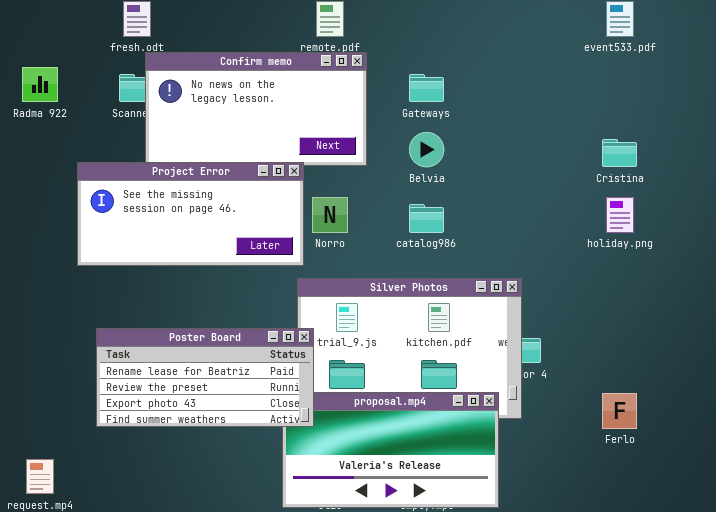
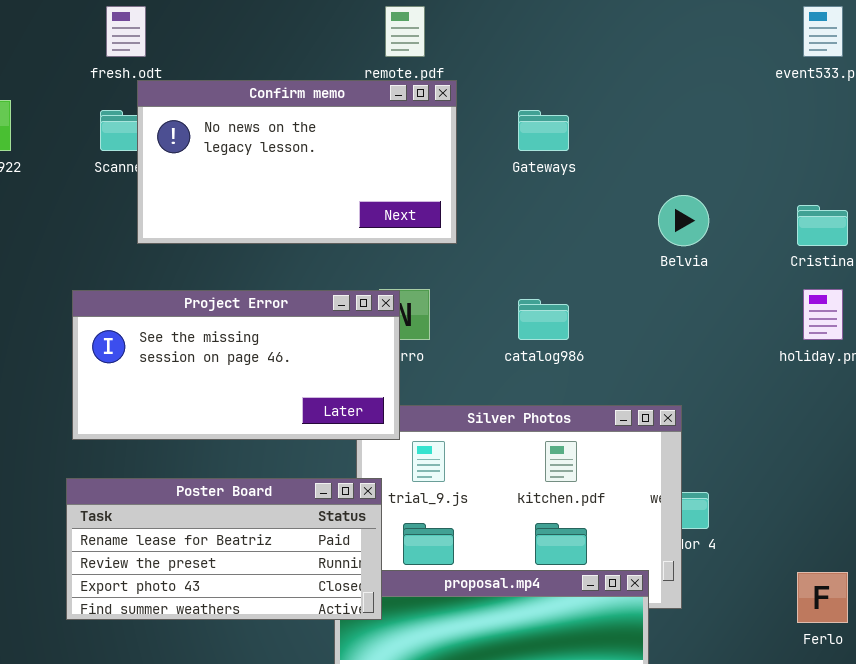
Belvia: [409,132,444,167] -> [658,195,709,246], moved
Project Error: [77,162,304,266] -> [72,290,400,440], moved

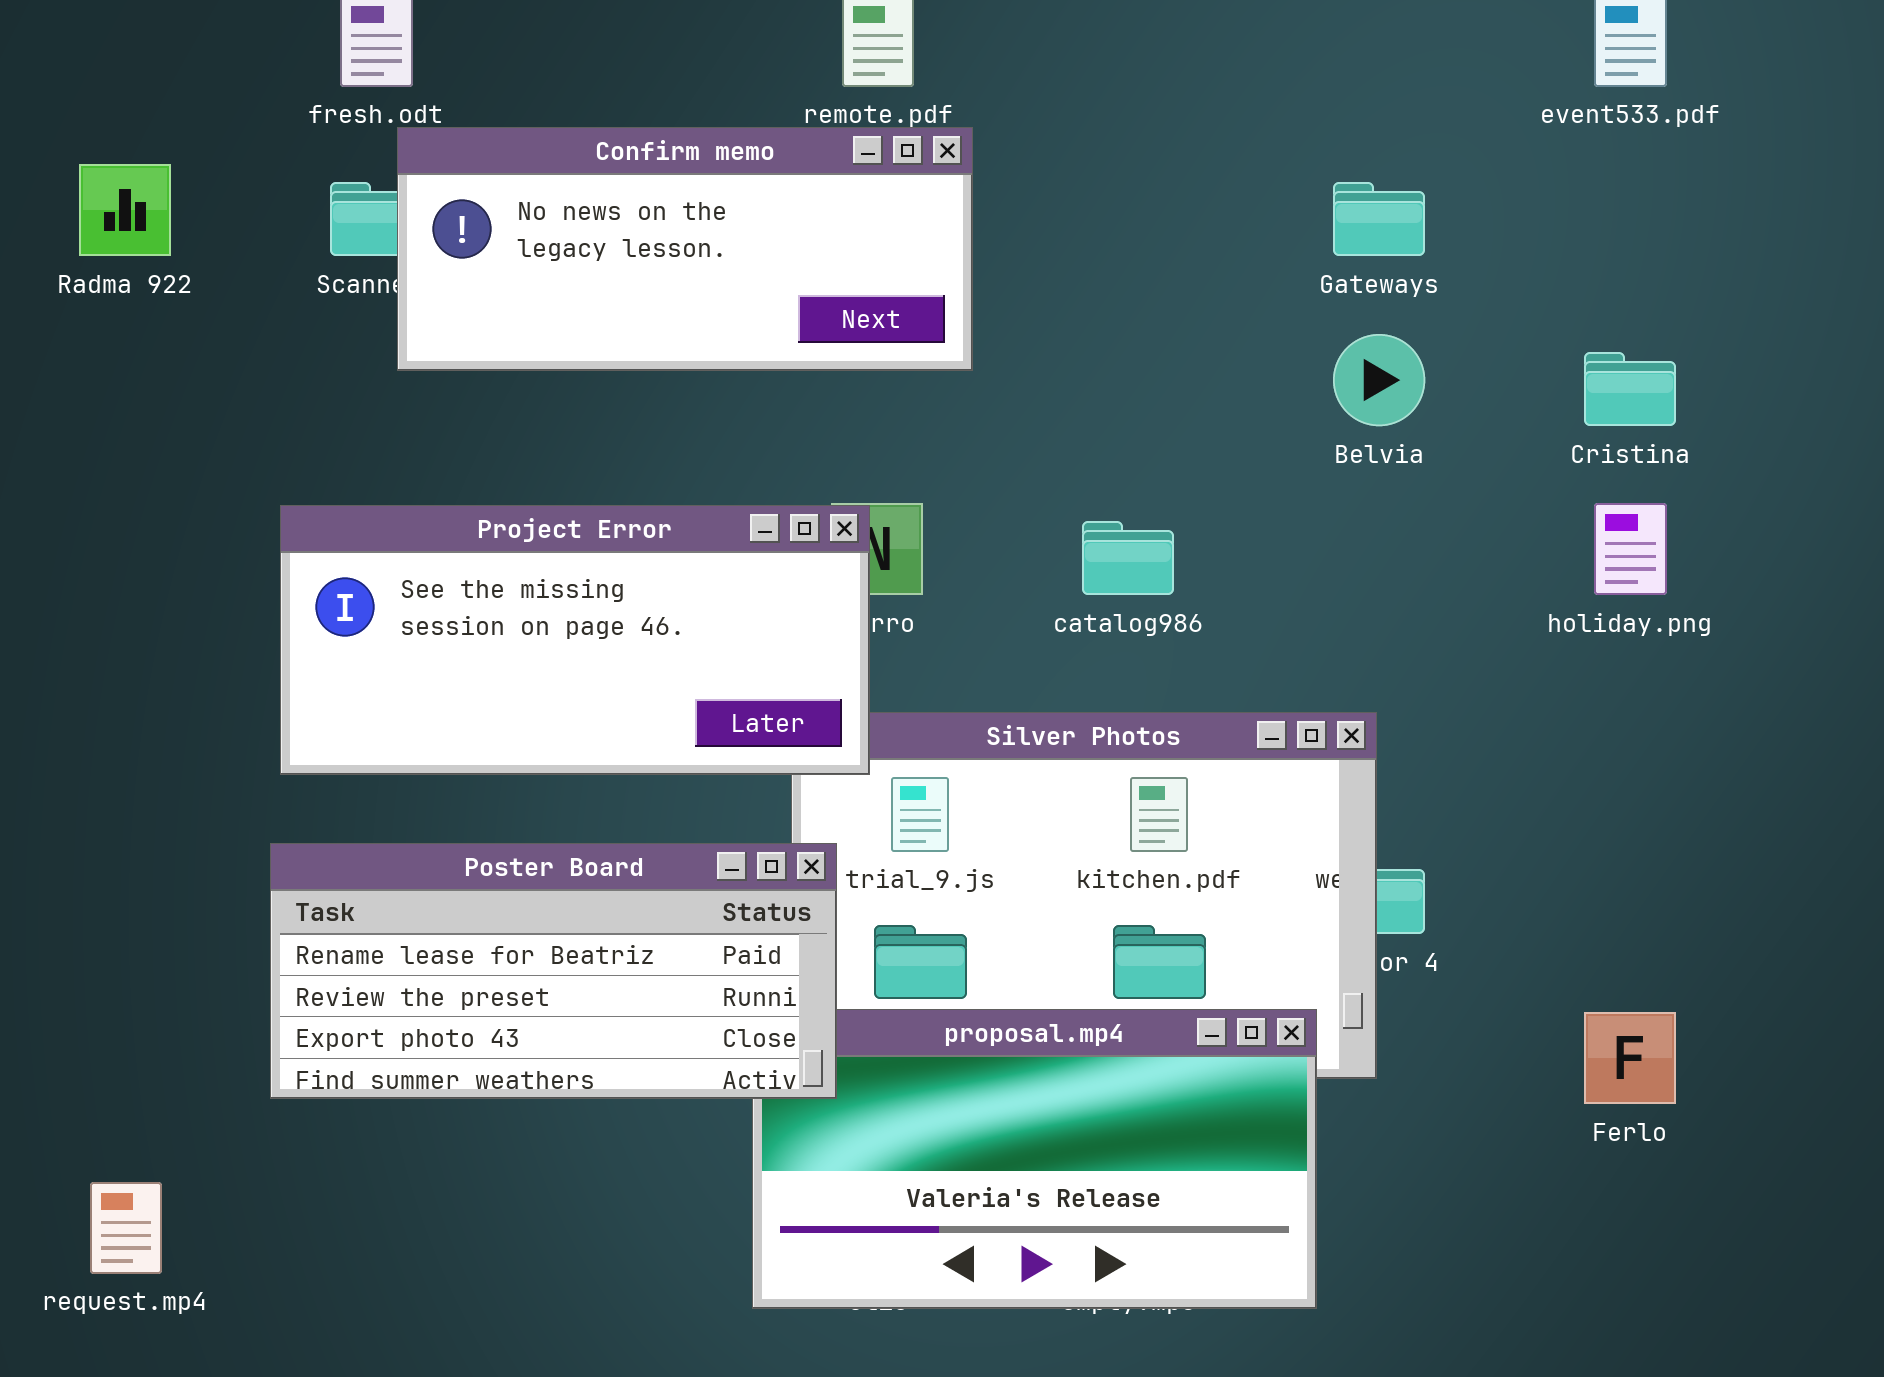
Confirm memo: [137,80,457,244] -> [397,127,973,371], resized
Gateways: [518,110,569,151] -> [1333,182,1425,256], moved

